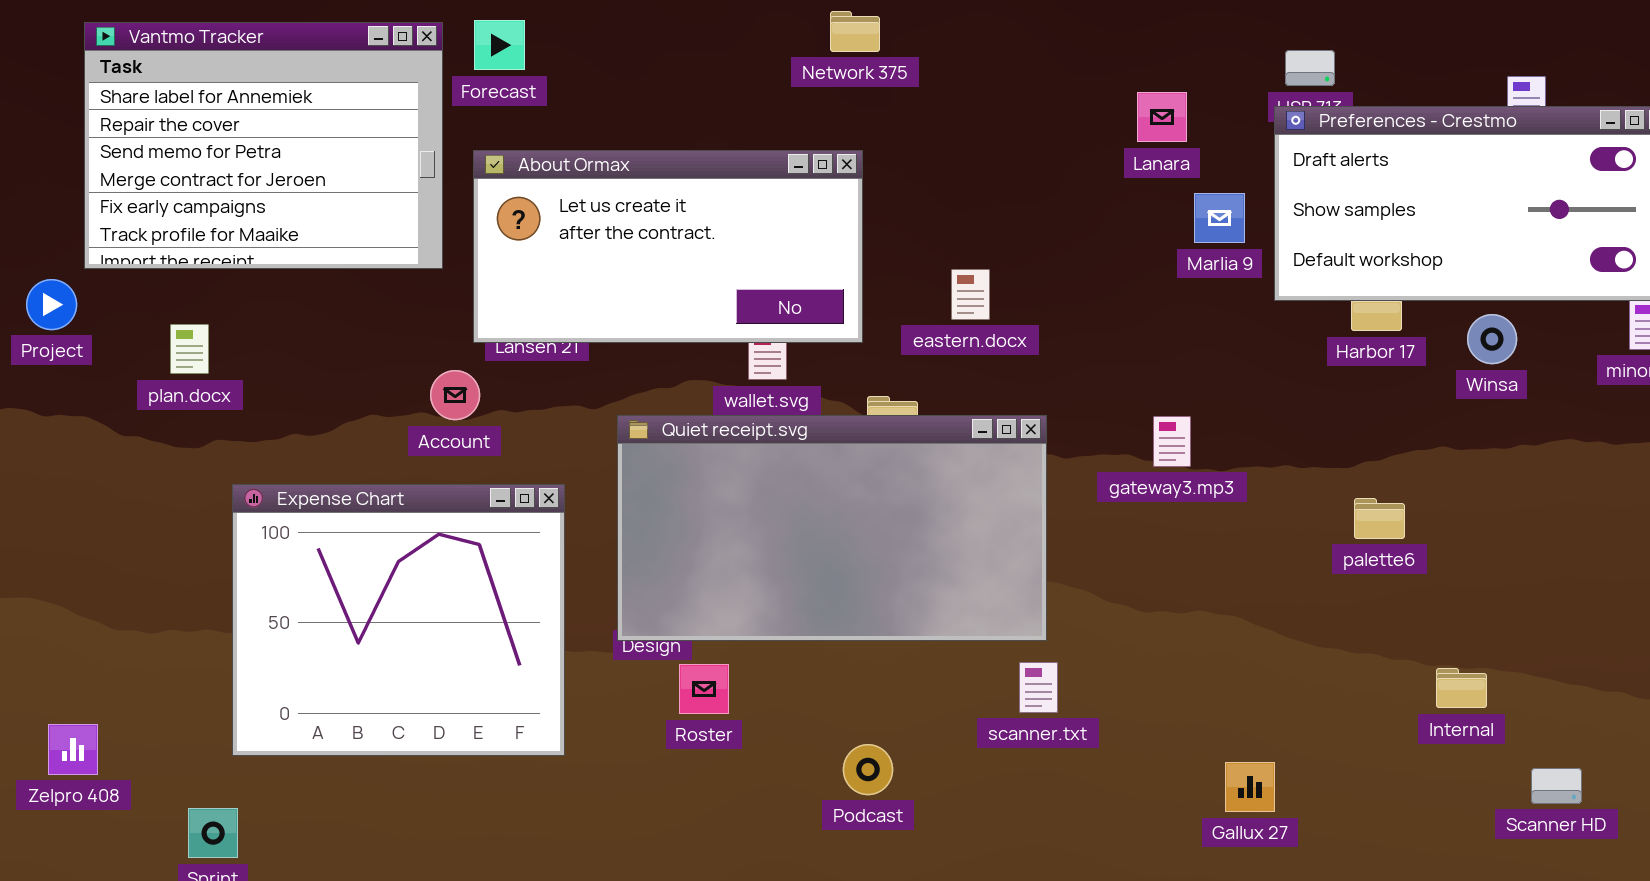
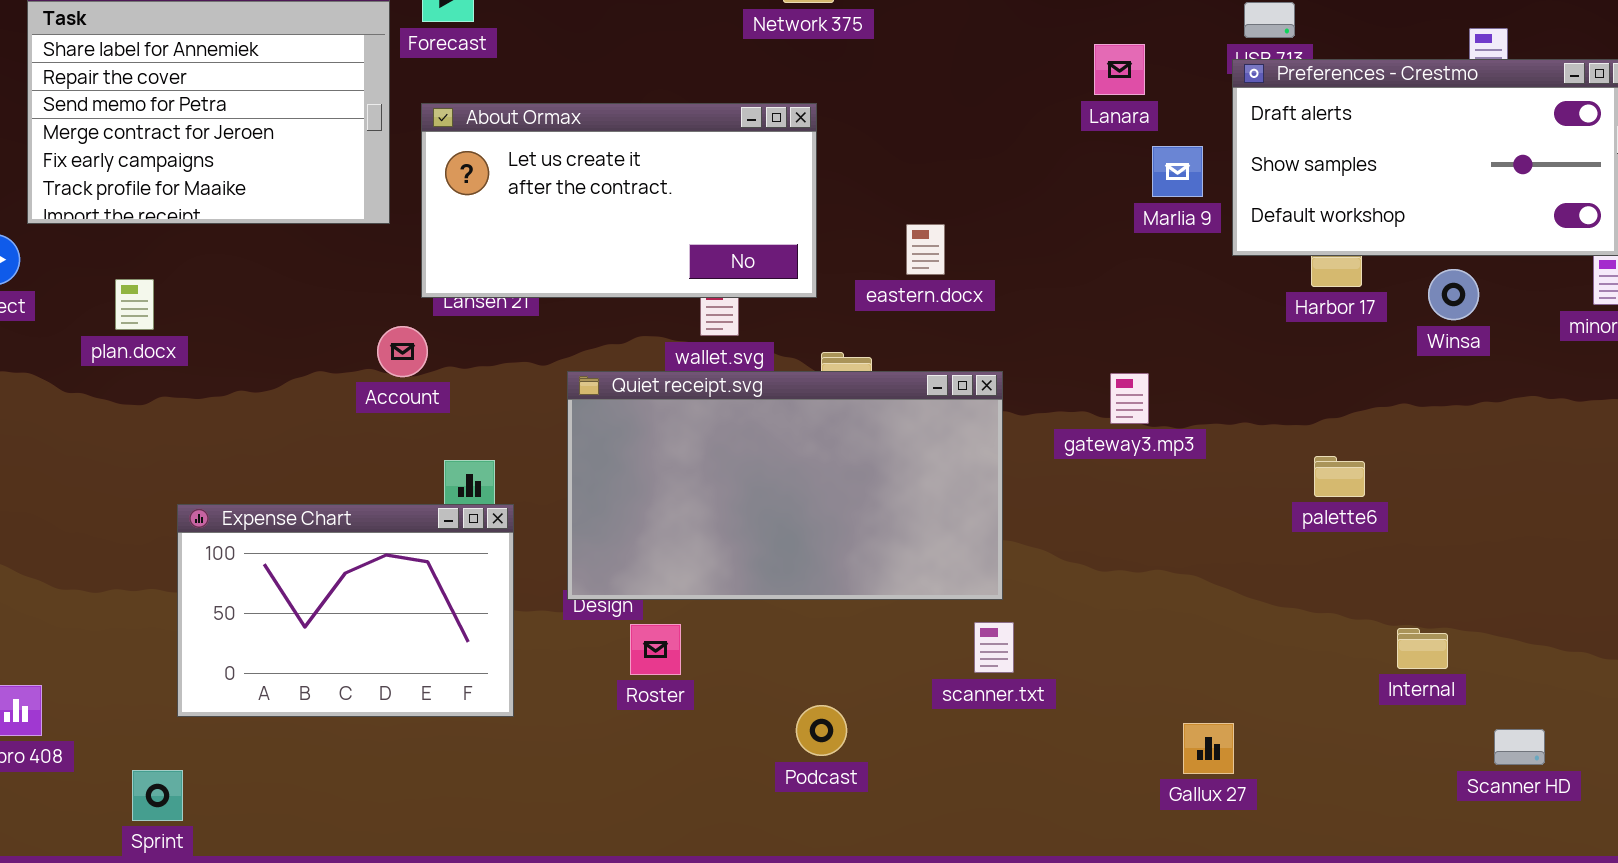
Expense Chart: [232,484,565,756] -> [177,504,514,717], resized

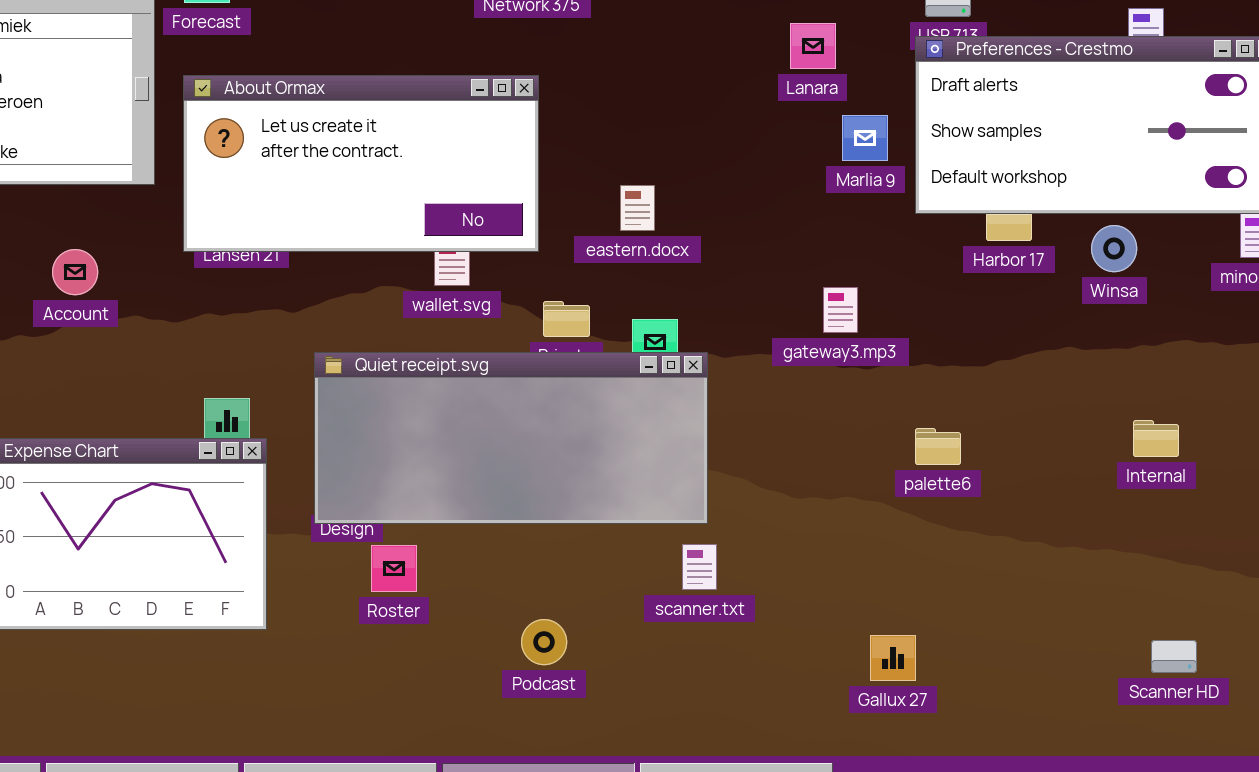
Account: [377,326,428,377] -> [52,249,98,295], moved
Quiet receipt.svg: [567,371,1003,600] -> [314,352,708,524], resized
gateway3.mp3: [1110,373,1149,424] -> [823,287,858,333], moved
palette6: [1314,456,1365,497] -> [915,428,961,465], moved
Internal: [1397,628,1448,669] -> [1133,420,1179,457], moved

